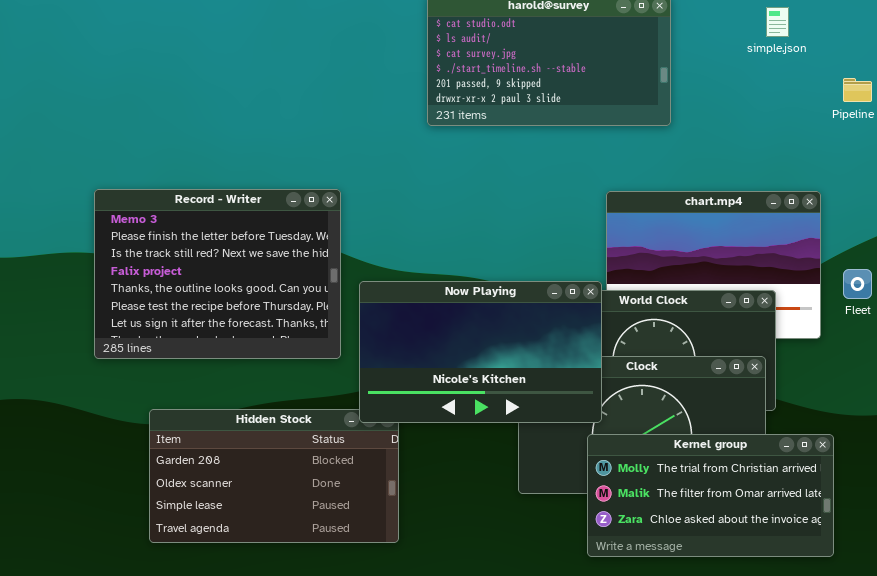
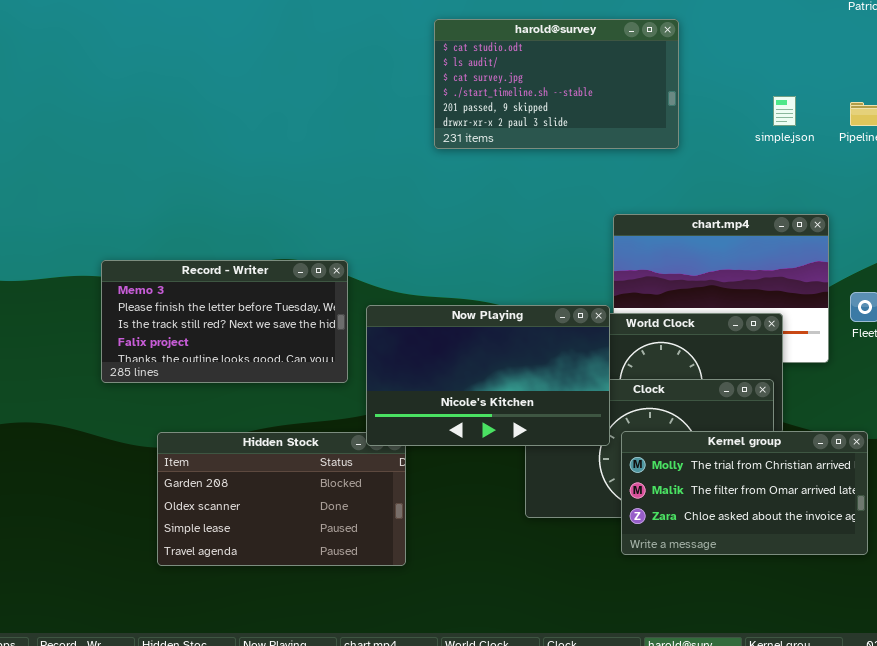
simple.json: [766,7,789,37] -> [773,96,796,126], moved
Record - Writer: [94,189,341,359] -> [101,260,348,383], resized
Kernel group: [587,434,834,557] -> [621,431,868,555], moved

